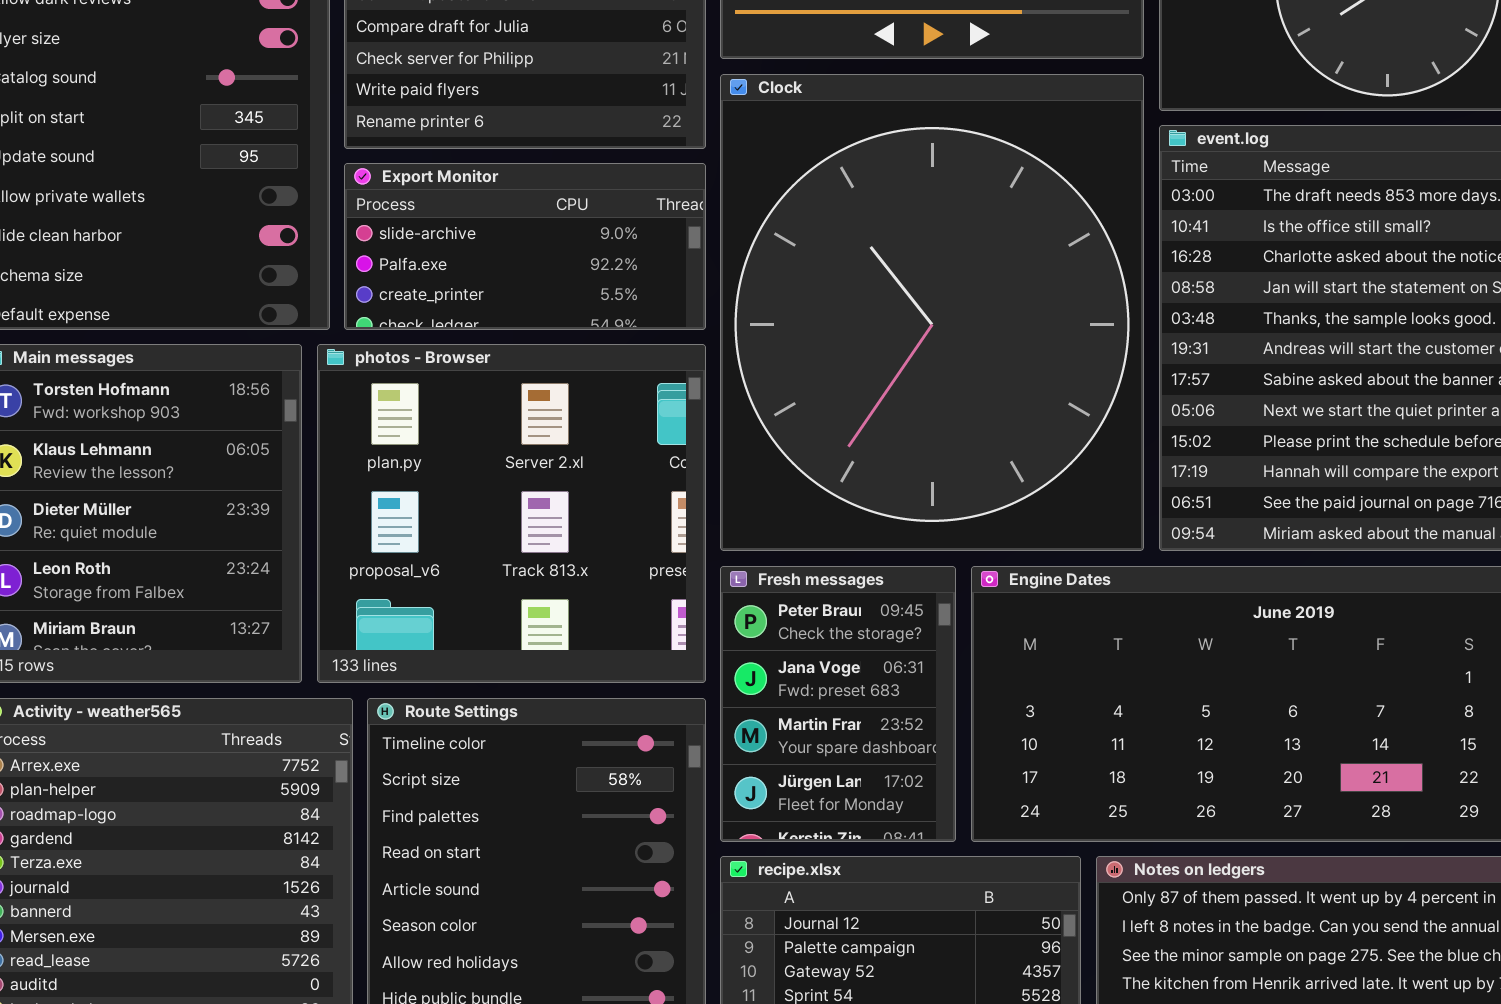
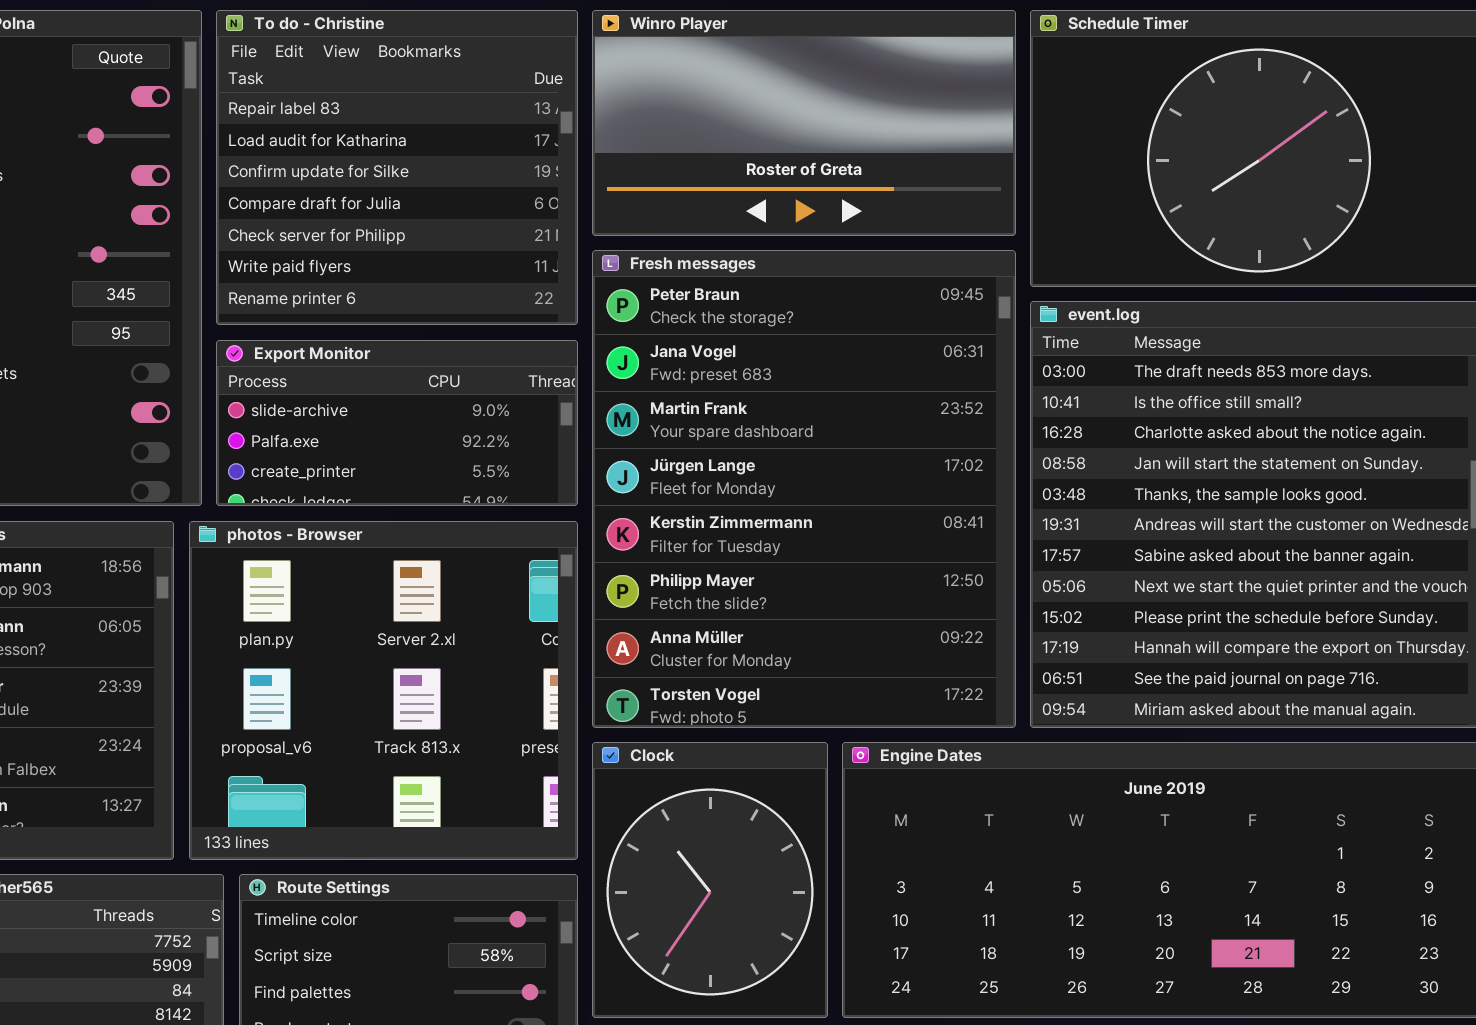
Clock: [720,74,1144,551] -> [592,742,828,1018], moved, resized
Fresh messages: [720,566,956,842] -> [592,250,1016,728], moved, resized

